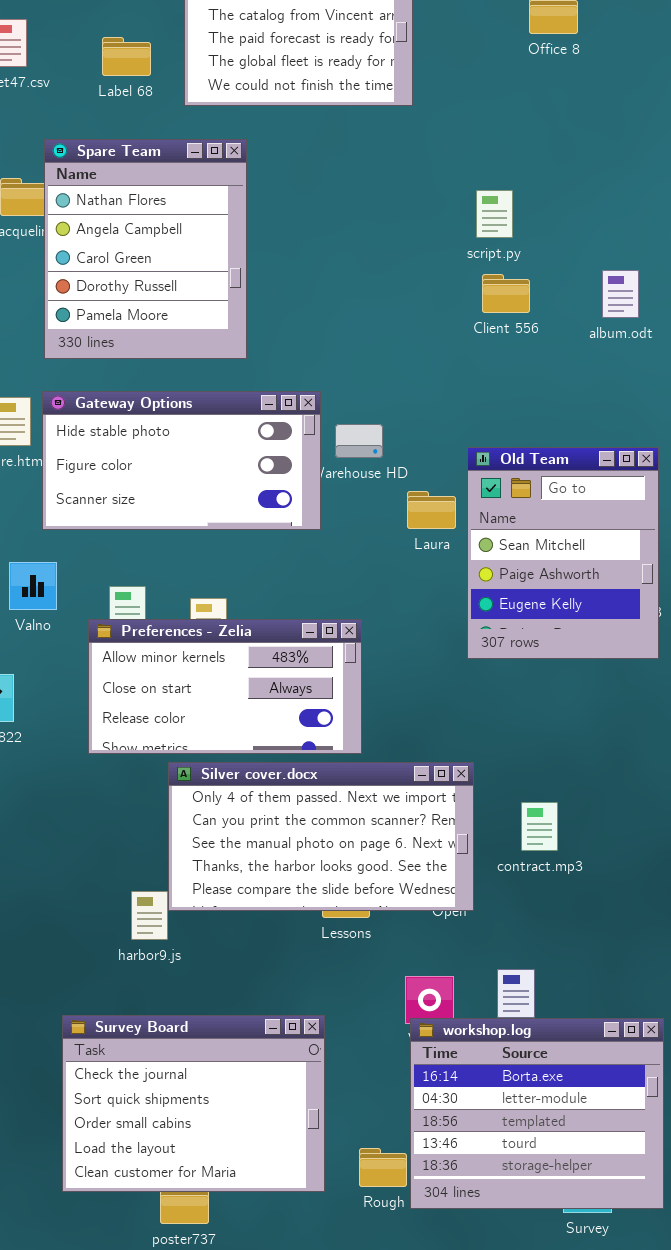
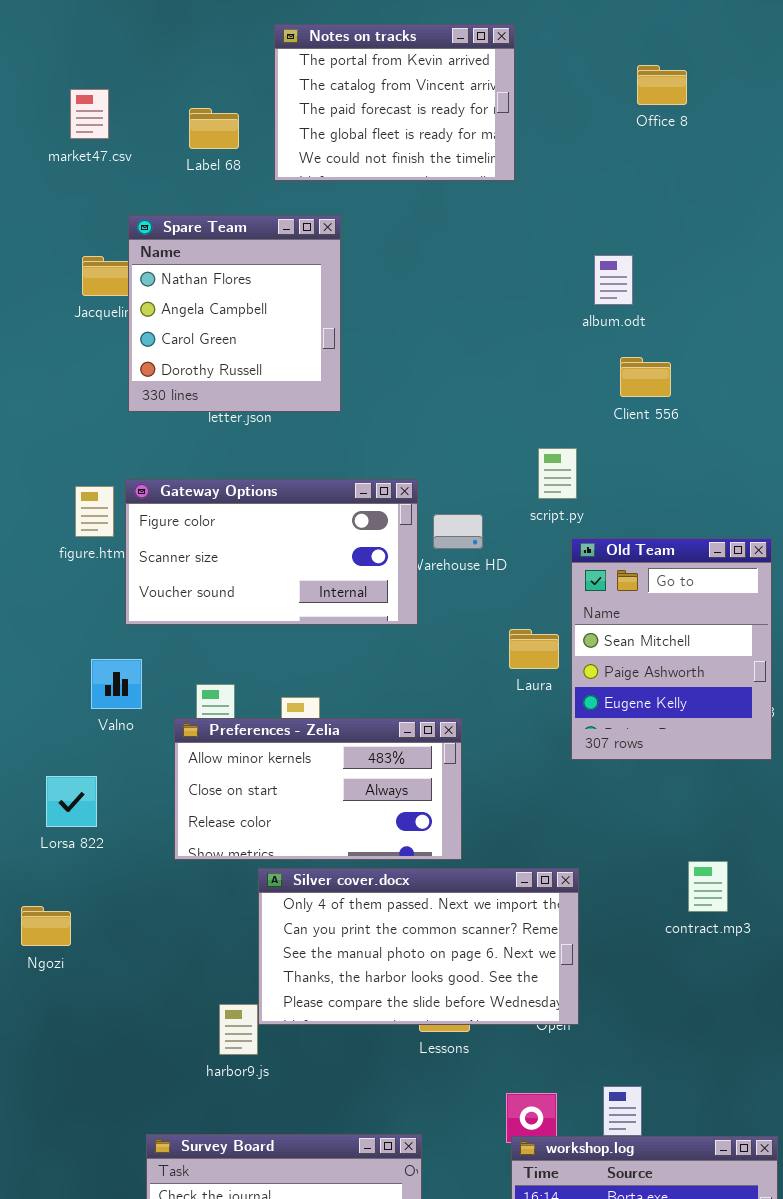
Spare Team: [44,139,247,359] -> [128,215,341,412], resized
script.py: [476,190,513,238] -> [538,448,577,499], moved
album.odt: [602,270,639,318] -> [594,255,633,305], moved
Client 556: [482,274,530,313] -> [620,357,671,397], moved
Gateway Options: [42,391,321,530] -> [125,479,418,625], scrolled down 1 row
Laura: [407,491,456,529] -> [509,629,559,669], moved
contract.mp3: [521,802,558,851] -> [688,861,728,912], moved

